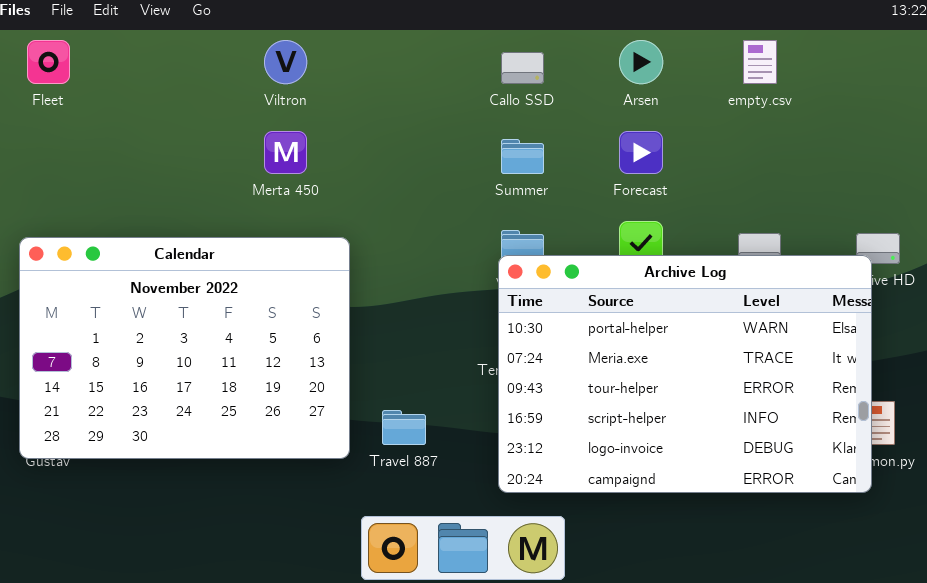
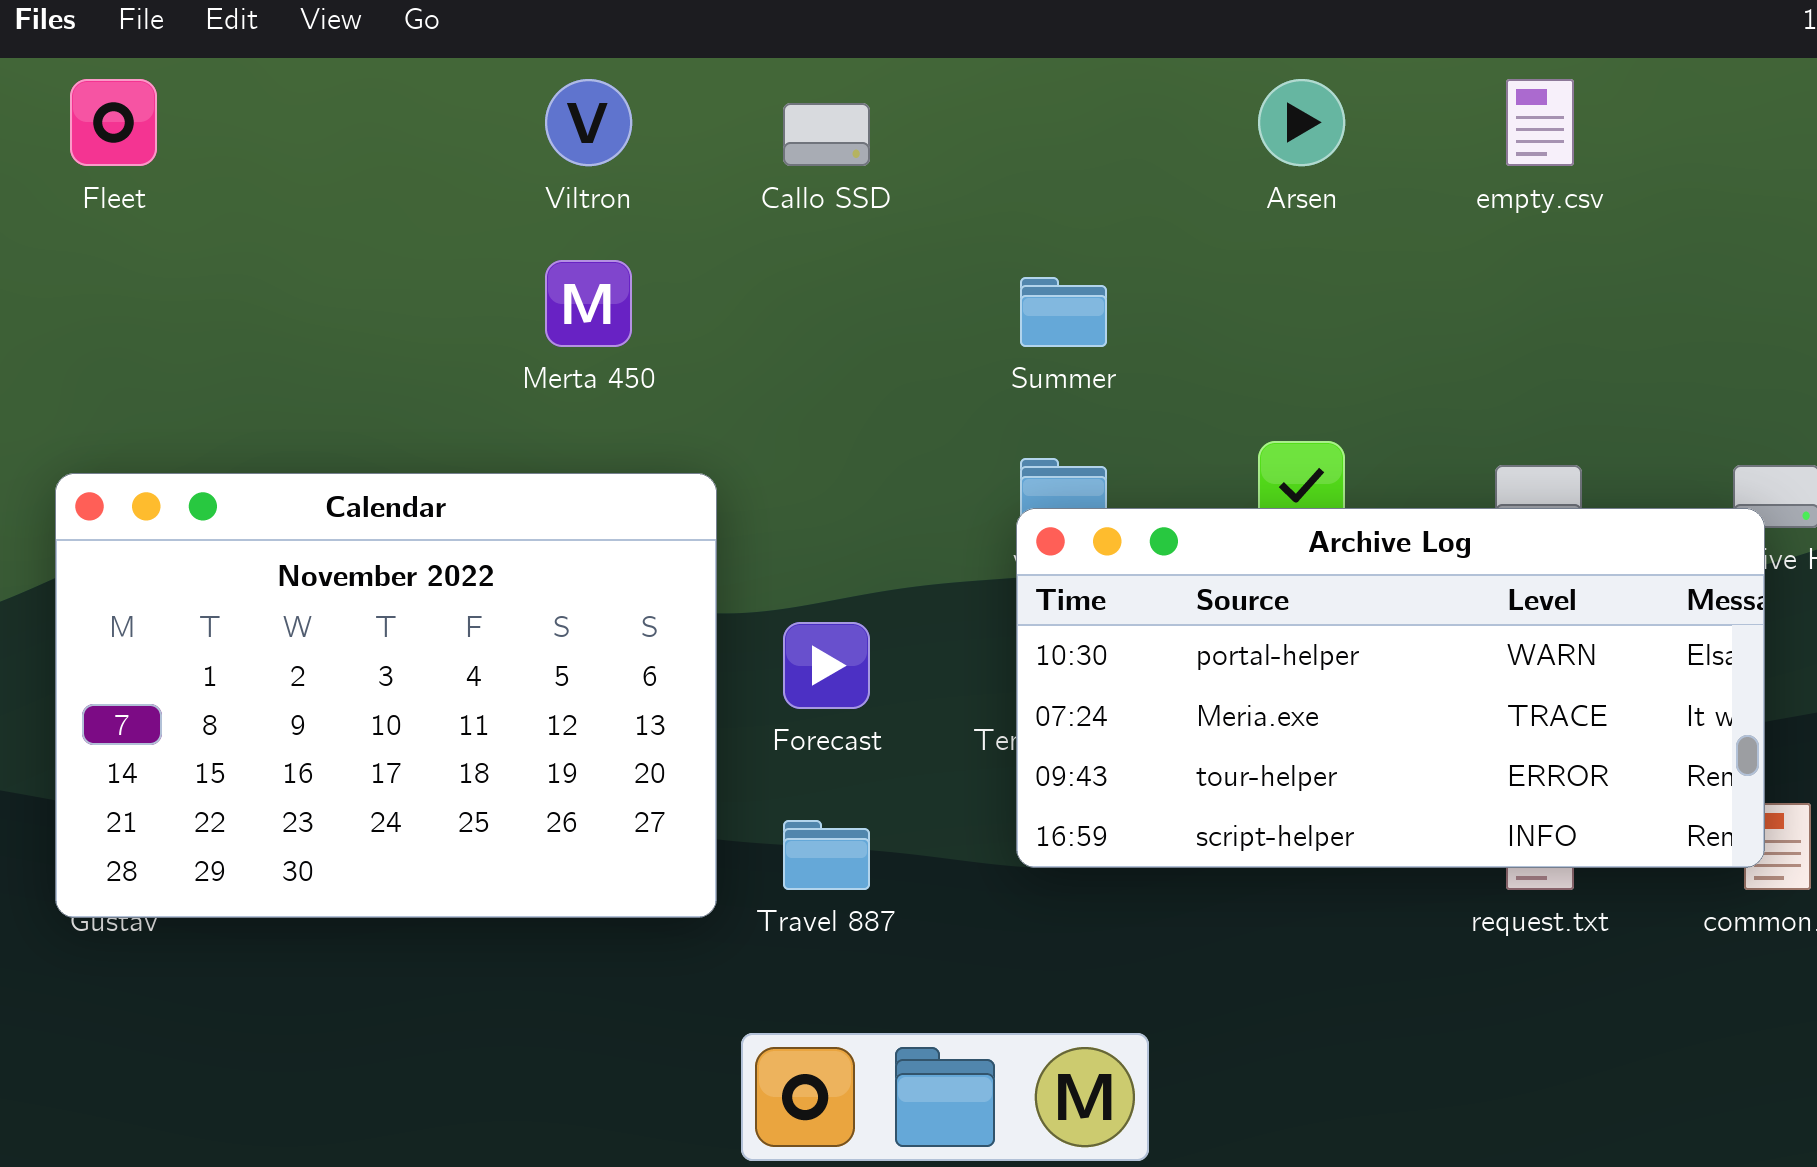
Callo SSD: [501,52,544,84] -> [783,103,870,166], moved
Forecast: [619,131,663,174] -> [783,622,870,709], moved
Archive Log: [498,255,872,493] -> [1016,508,1765,868], resized

